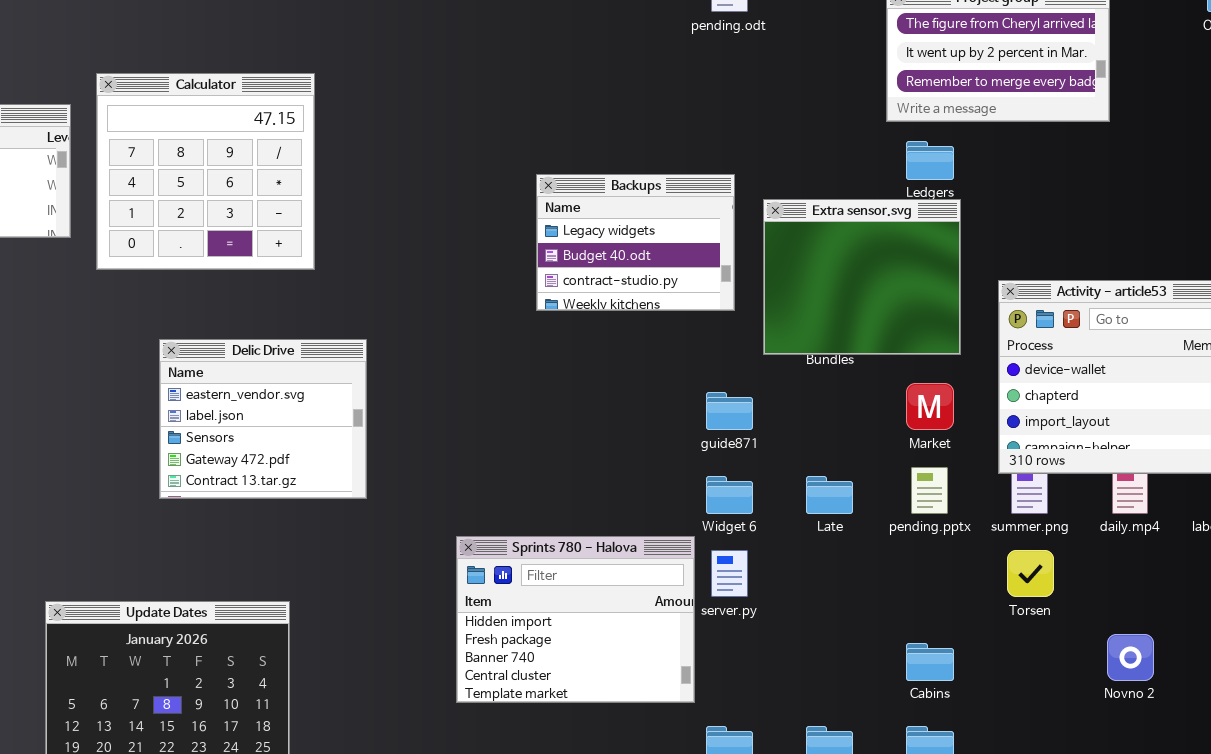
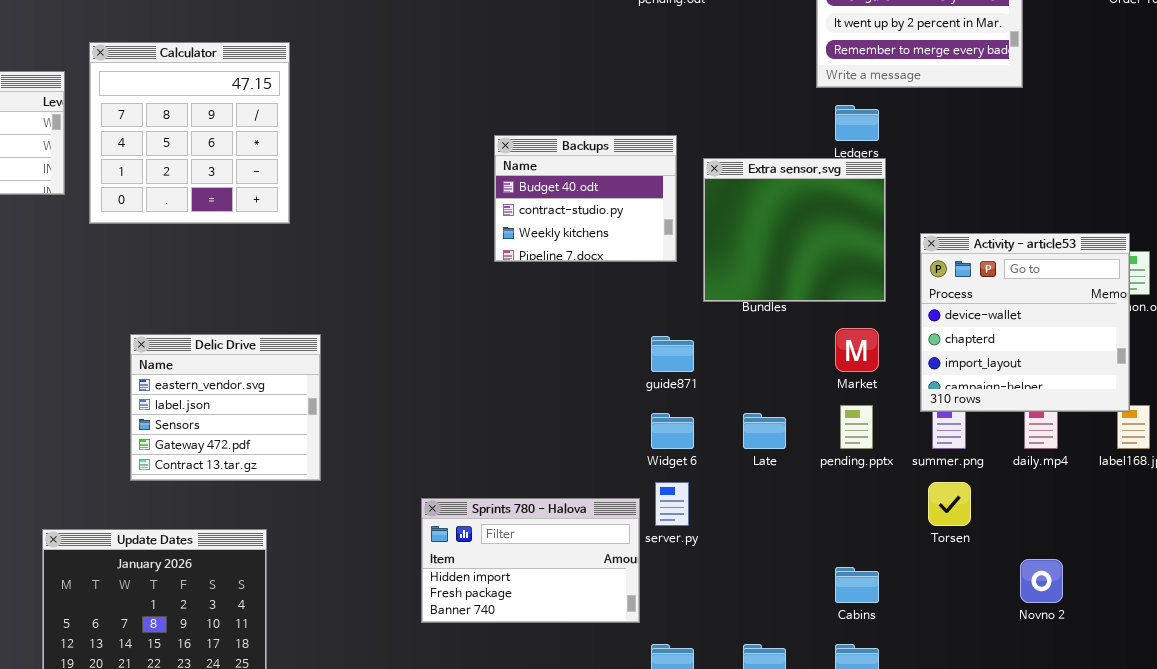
Backups: [536,174,735,311] -> [494,135,677,262], scrolled down 1 row
Delic Drive: [159,339,367,499] -> [130,334,321,481], moved
Sprints 780 - Halova: [456,536,695,703] -> [421,498,640,623], resized

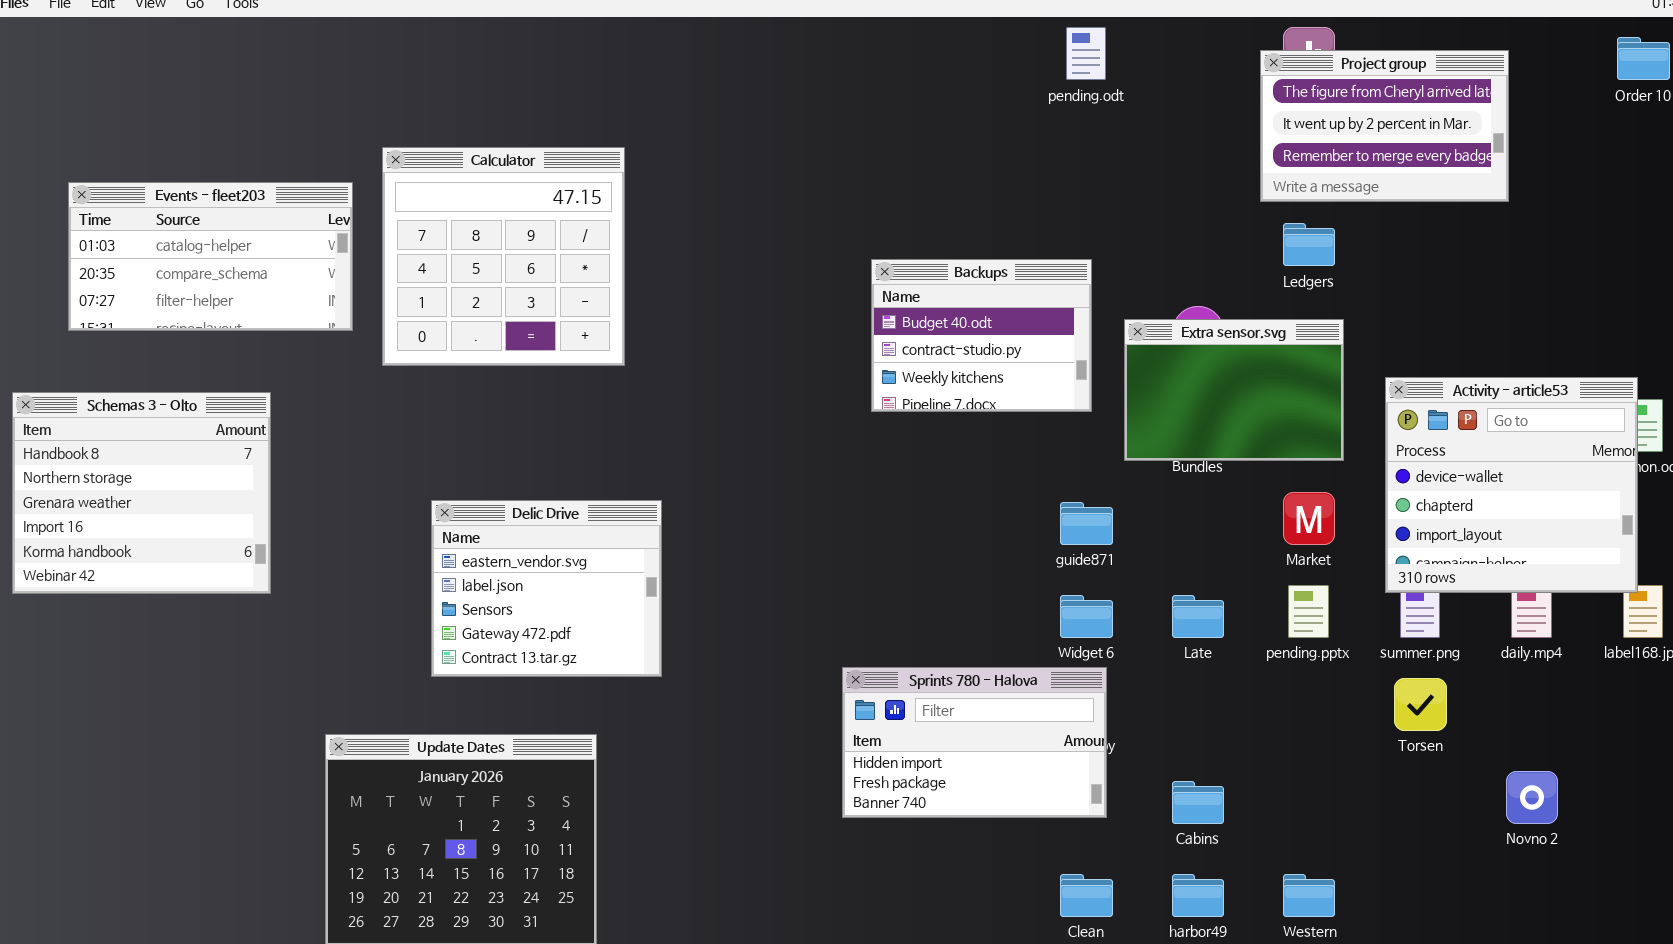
Extra sensor.svg: [703,158,886,302] -> [1124,319,1344,461], resized
Sprints 780 - Halova: [421,498,640,623] -> [842,667,1107,818], moved
Cabins: [835,567,879,603] -> [1172,781,1224,824], moved

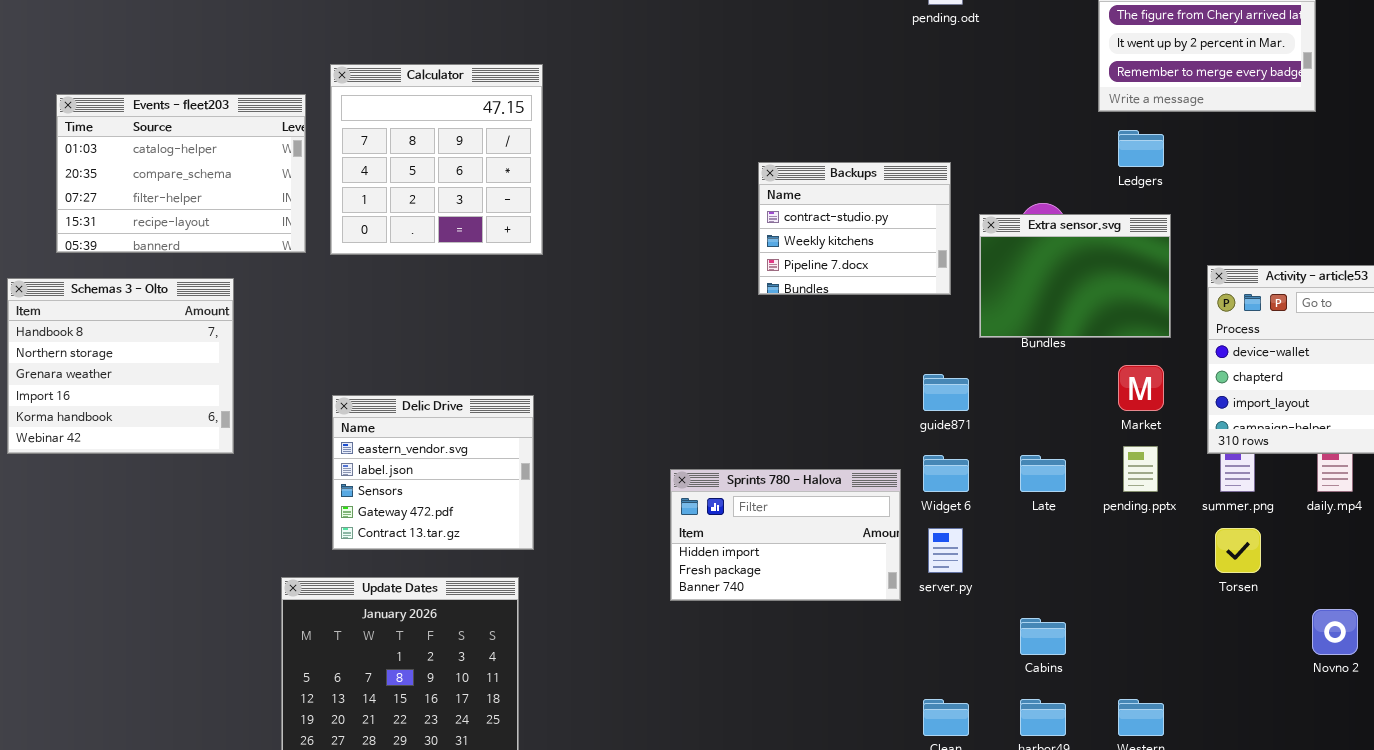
Events - fleet203: [68,182,353,331] -> [56,94,306,253], resized
Backups: [871,259,1092,412] -> [758,162,951,295], scrolled down 1 row
Delic Drive: [431,500,662,677] -> [332,395,534,550], moved
Sprints 780 - Halova: [842,667,1107,818] -> [670,469,901,601], moved

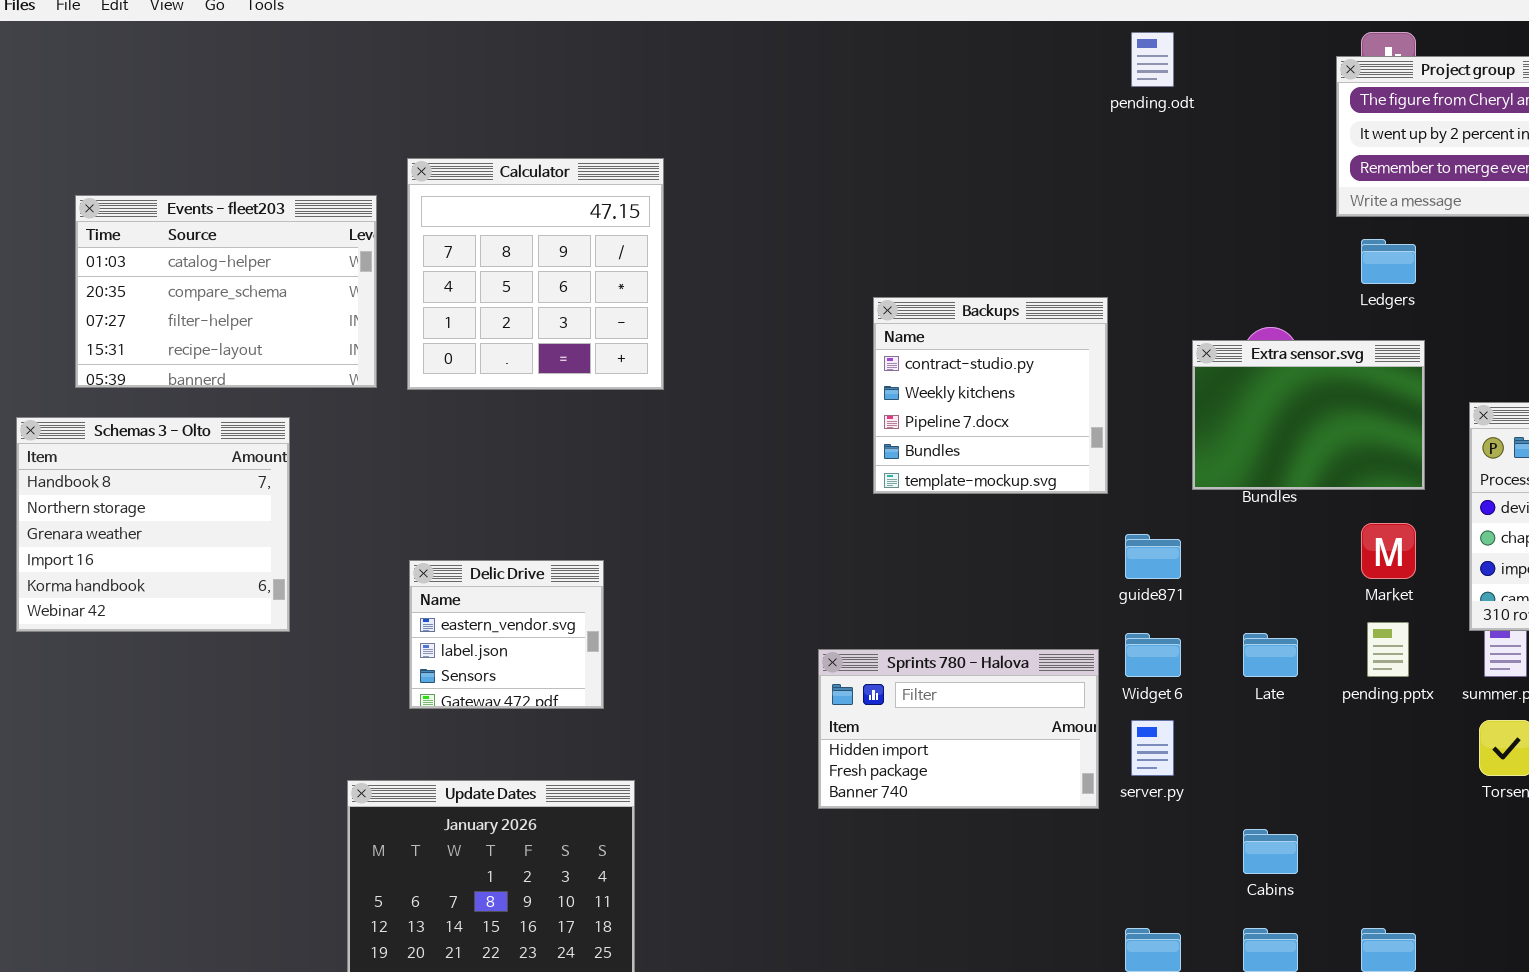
Backups: [758,162,951,295] -> [873,297,1108,494], moved, resized
Delic Drive: [332,395,534,550] -> [409,560,604,709], resized

